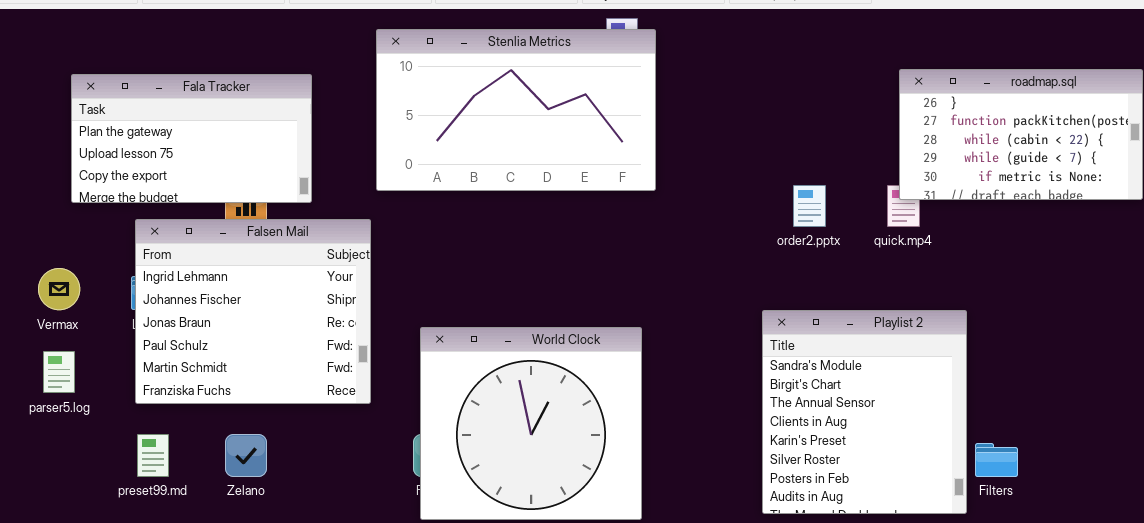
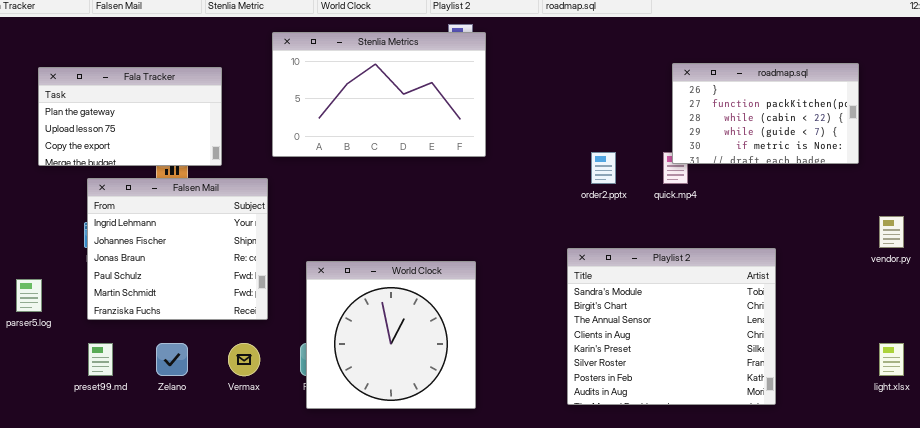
Vermax: [38,268,80,310] -> [228,343,260,376], moved
Playlist 2: [762,310,967,514] -> [567,248,776,405], resized

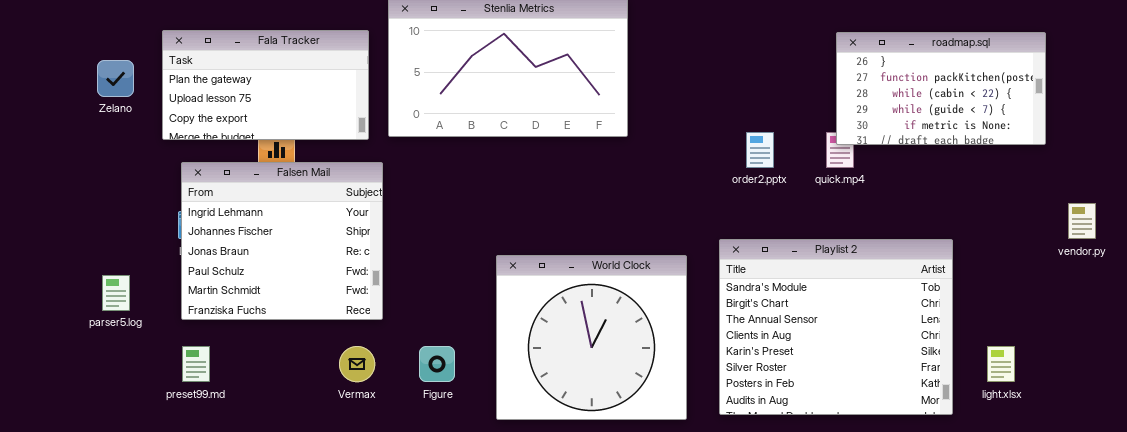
Fala Tracker: [38,67,222,166] -> [162,30,369,140], moved
World Clock: [306,261,476,409] -> [496,255,687,420], moved
Zelano: [156,343,188,376] -> [97,60,134,97], moved
light.xlsx: [879,343,904,376] -> [987,346,1015,382], moved

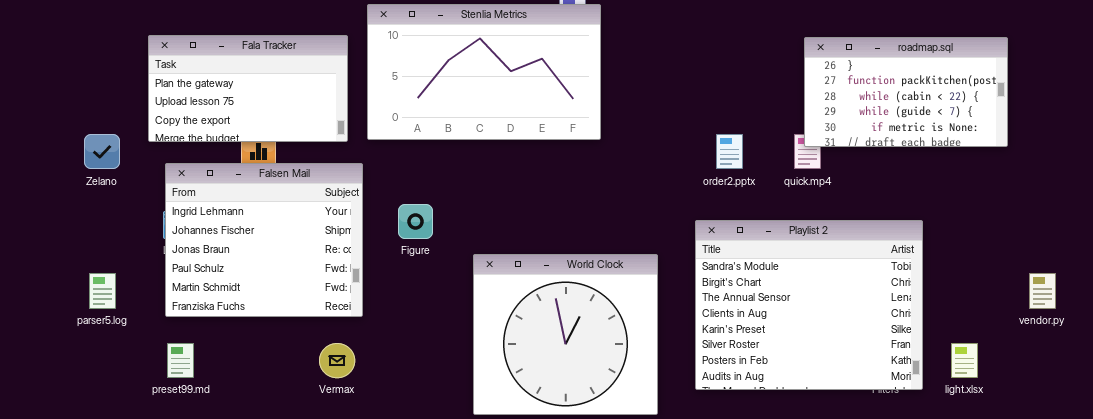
Zelano: [97,60,134,97] -> [84,134,120,169], moved
vendor.py: [1068,203,1096,239] -> [1029,273,1056,309], moved
Playlist 2: [719,239,953,415] -> [695,220,923,390], moved
Figure: [419,346,455,382] -> [398,204,433,239], moved

